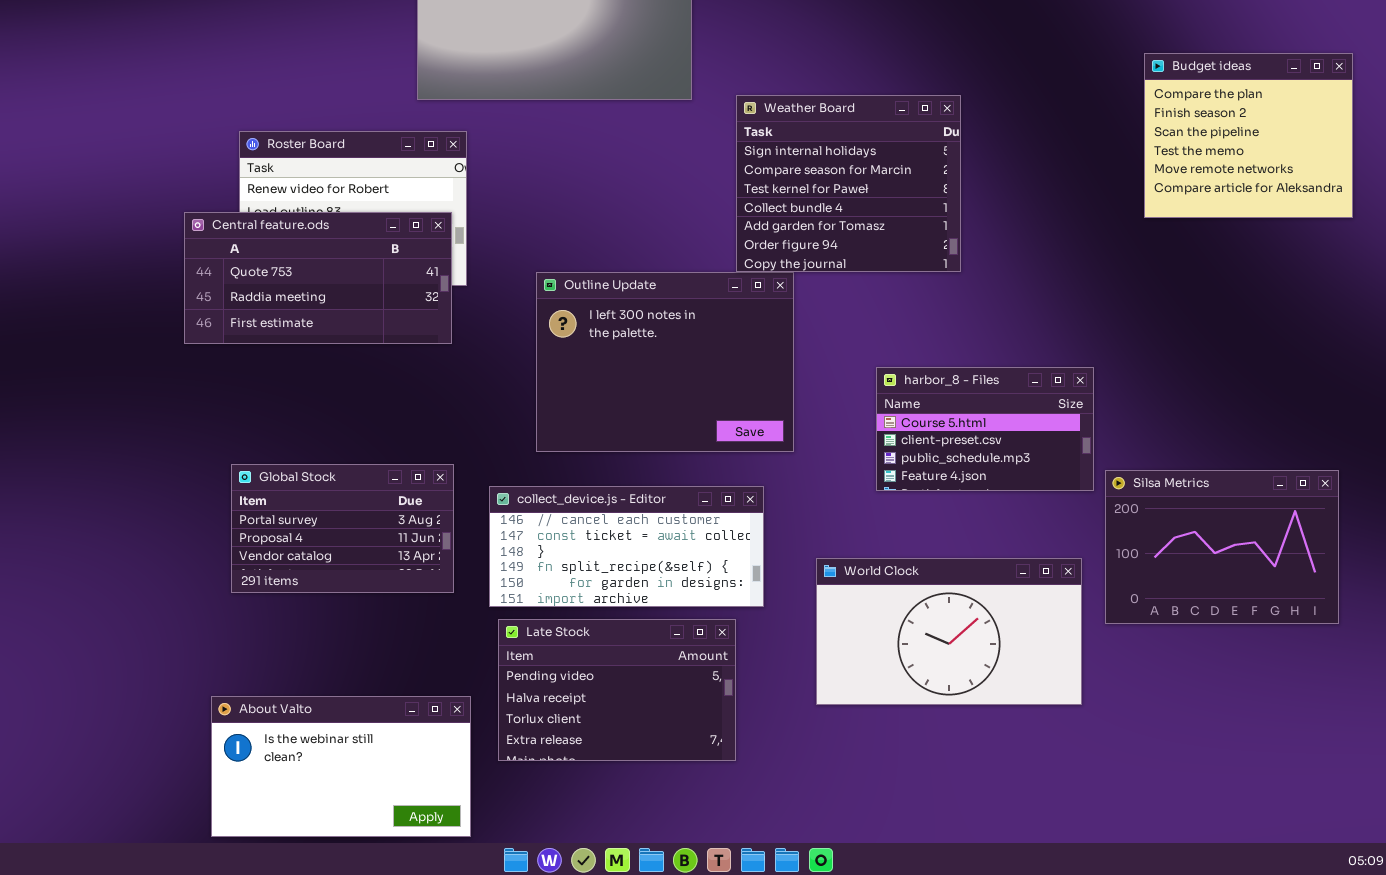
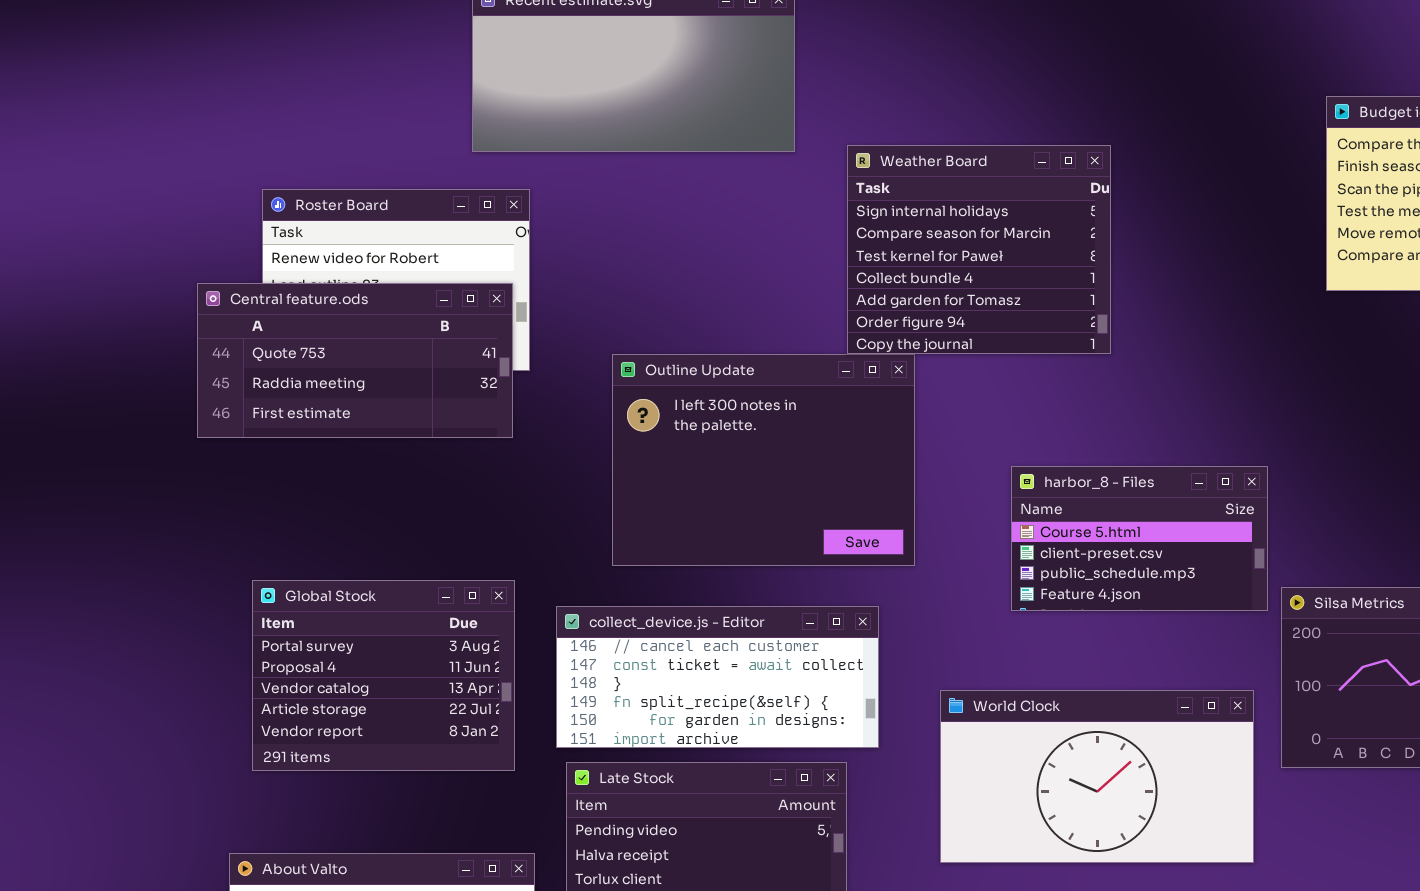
Global Stock: [231,464,454,593] -> [252,580,515,771], resized

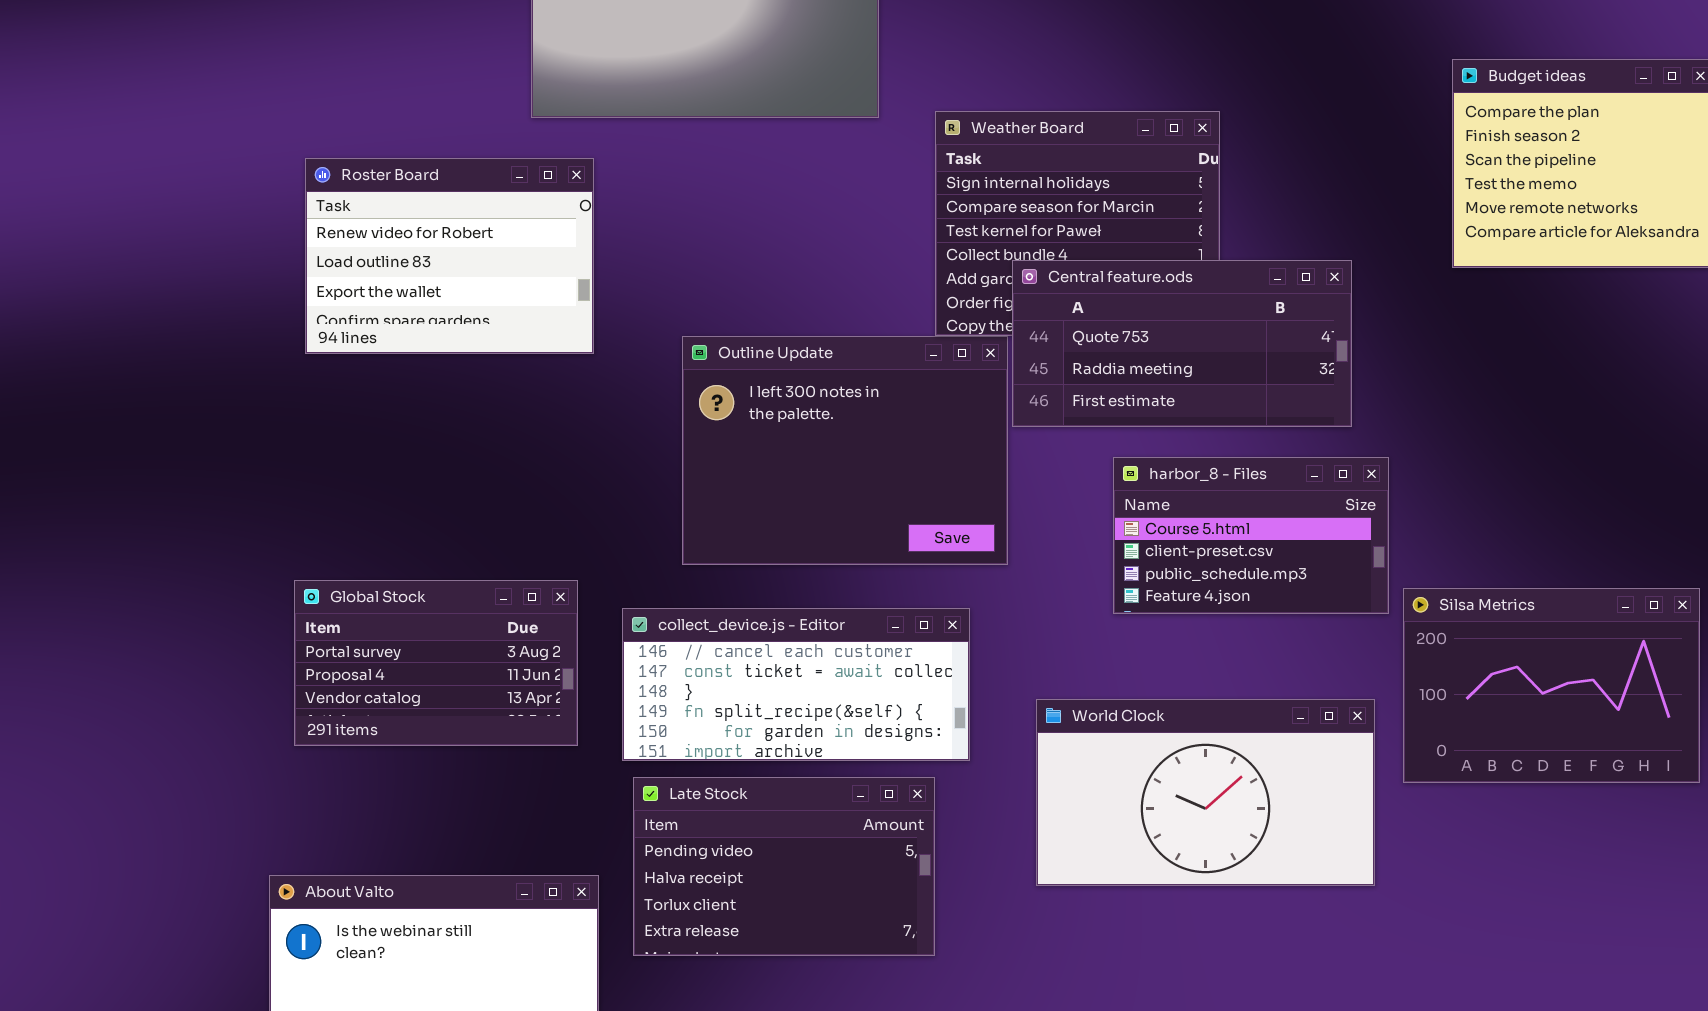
Central feature.ods: [197,283,513,438] -> [1012,260,1352,427], moved
Global Stock: [252,580,515,771] -> [294,580,578,746], resized

